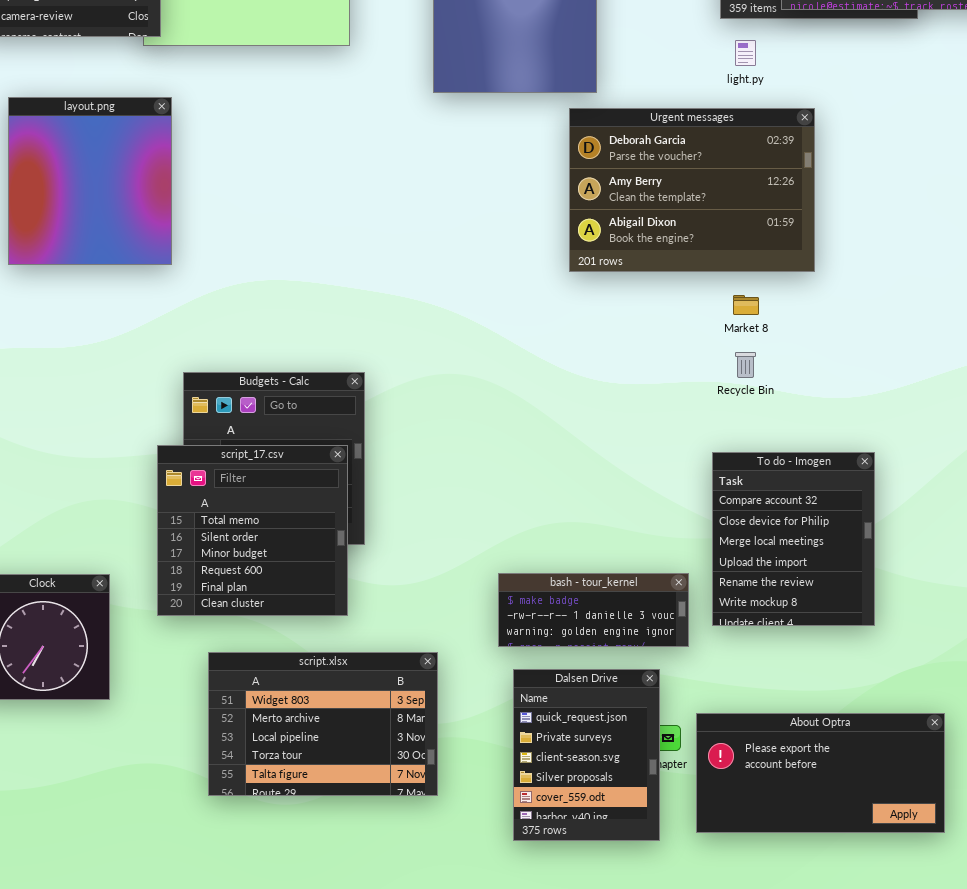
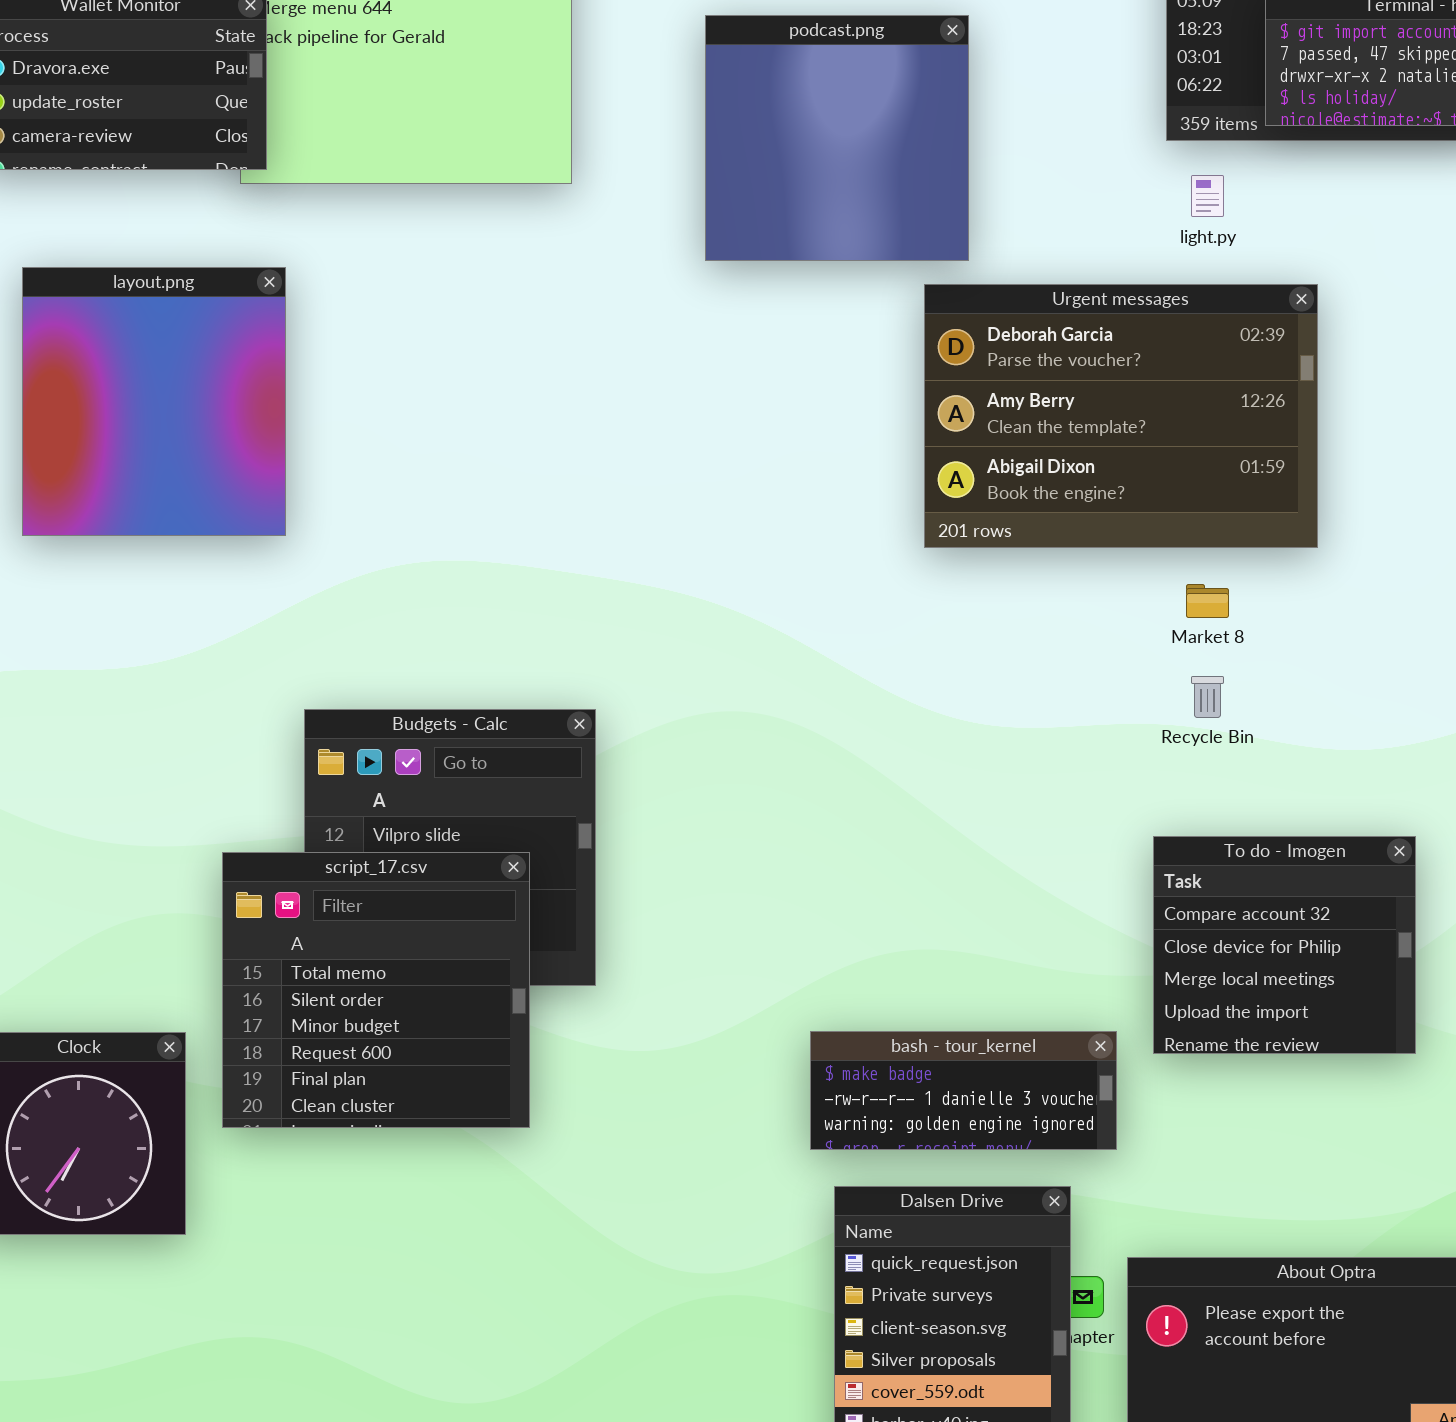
script_17.csv: [157,445,348,616] -> [222,852,530,1128], moved
To do - Imogen: [712,452,875,626] -> [1153,836,1416,1054], resized
script.xlsx: [208,652,438,796] -> none, closed

